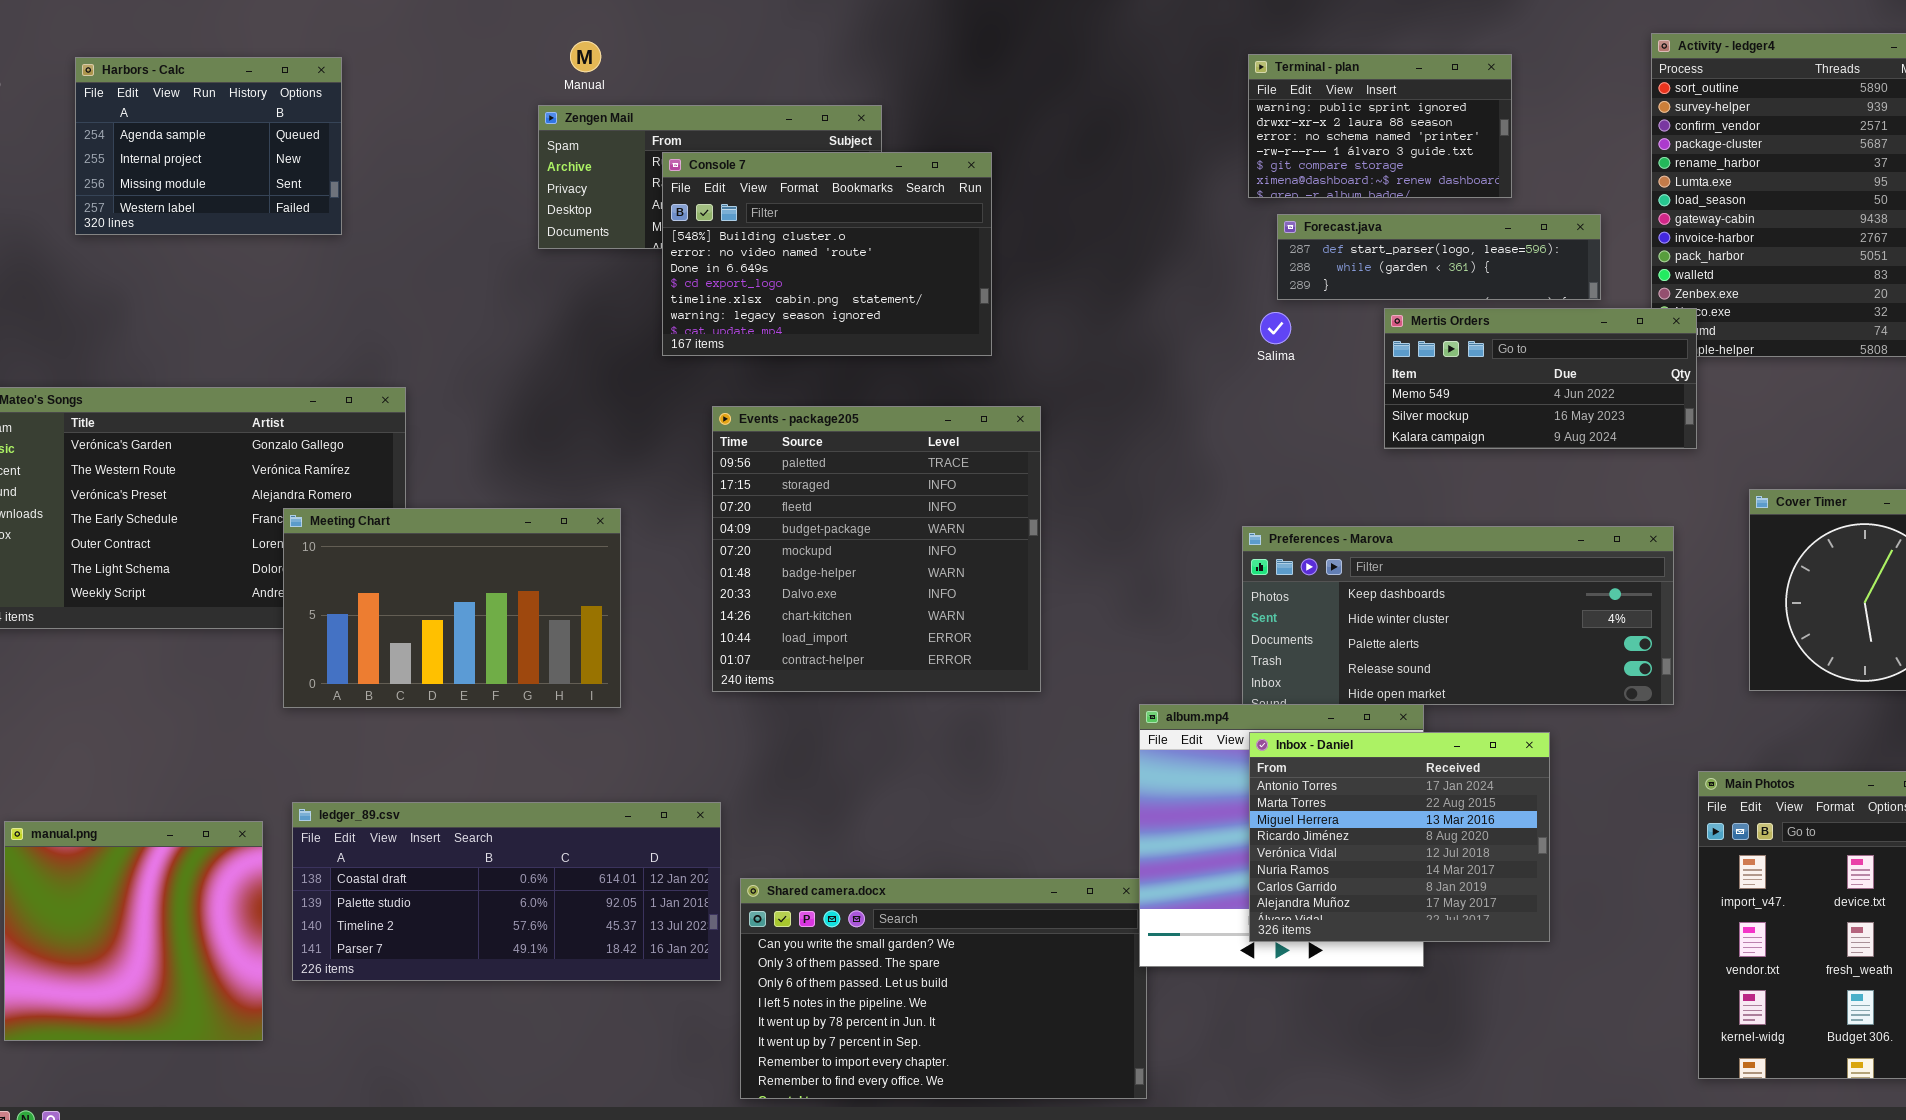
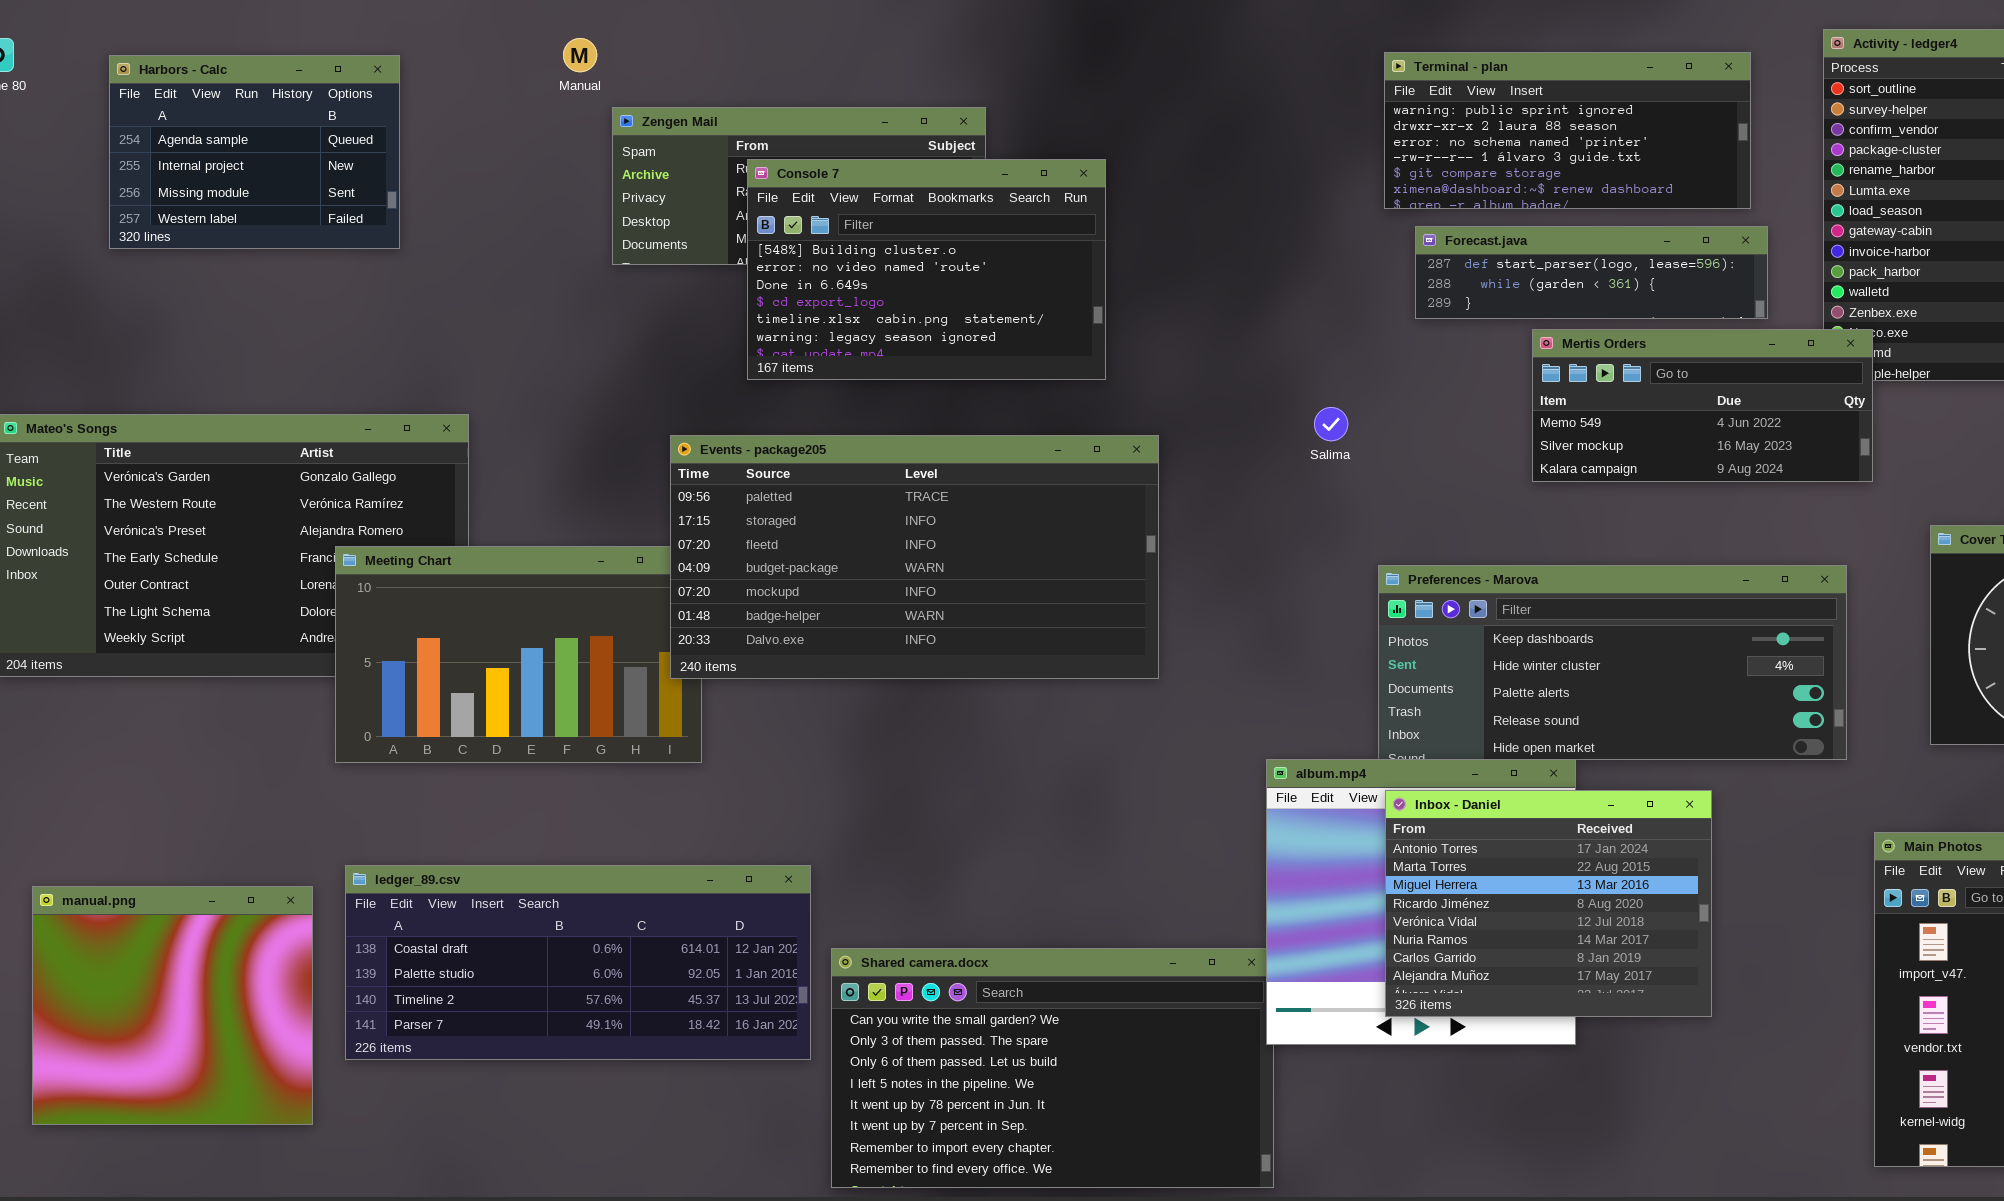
Manual: [570,41,601,72] -> [563,38,597,72], moved
Terminal - plan: [1248,54,1512,198] -> [1384,52,1751,209], resized
Salima: [1260,312,1291,344] -> [1314,407,1348,441], moved
Events - package205: [712,406,1041,692] -> [670,435,1159,679], resized

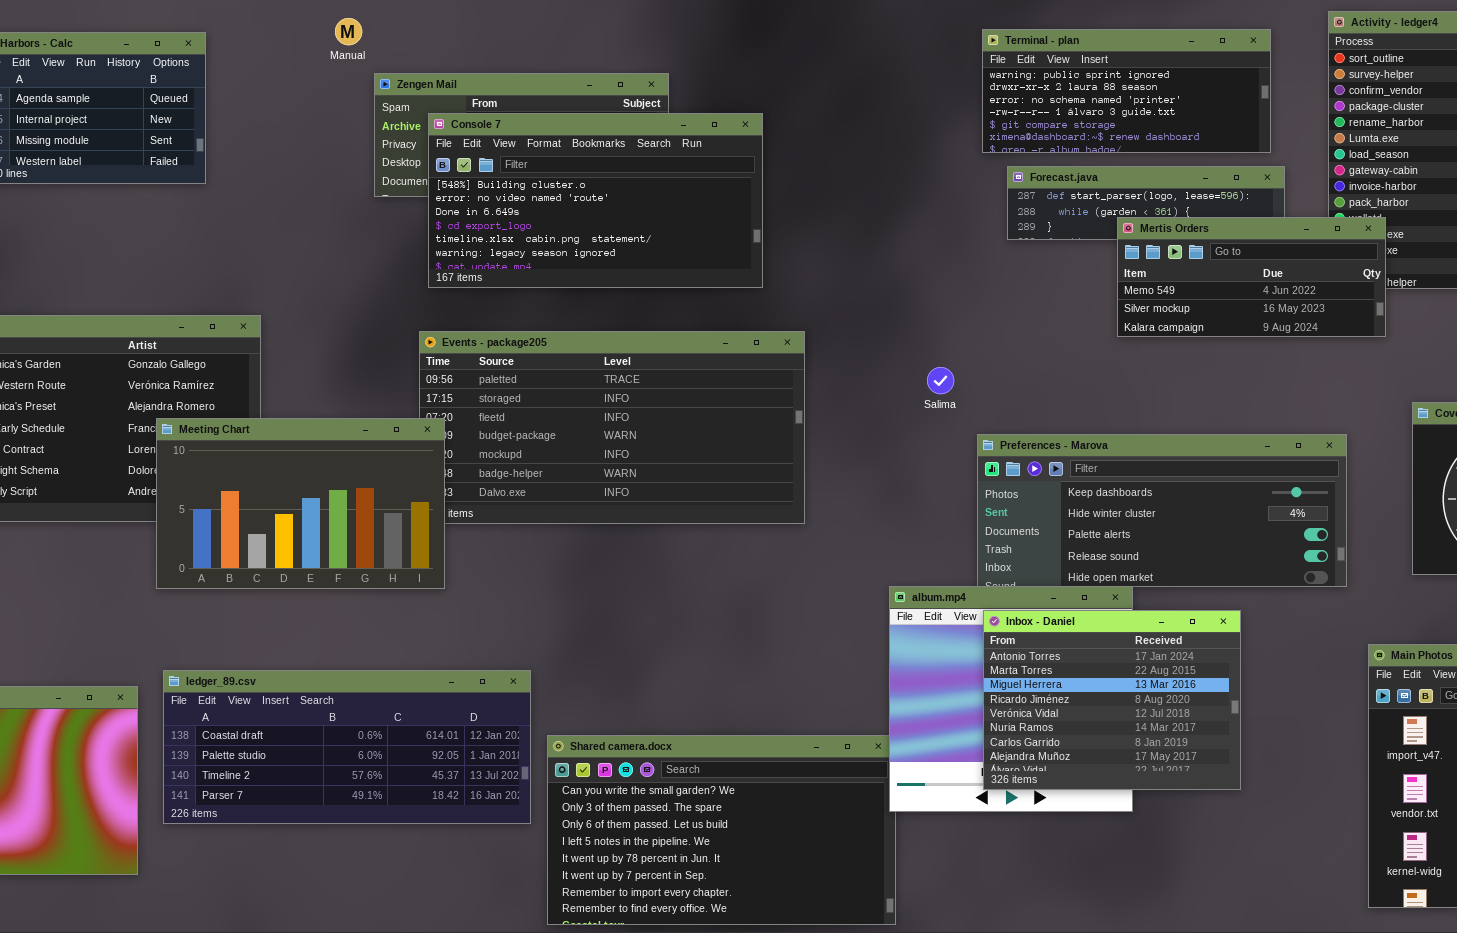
Console 7: [747,159,1106,380] -> [428,113,763,288], resized
Mertis Orders: [1532,329,1873,482] -> [1117,217,1386,337], moved
Salima: [1314,407,1348,441] -> [927,367,954,394], moved
Meeting Chart: [335,546,702,763] -> [156,418,445,589], raised

